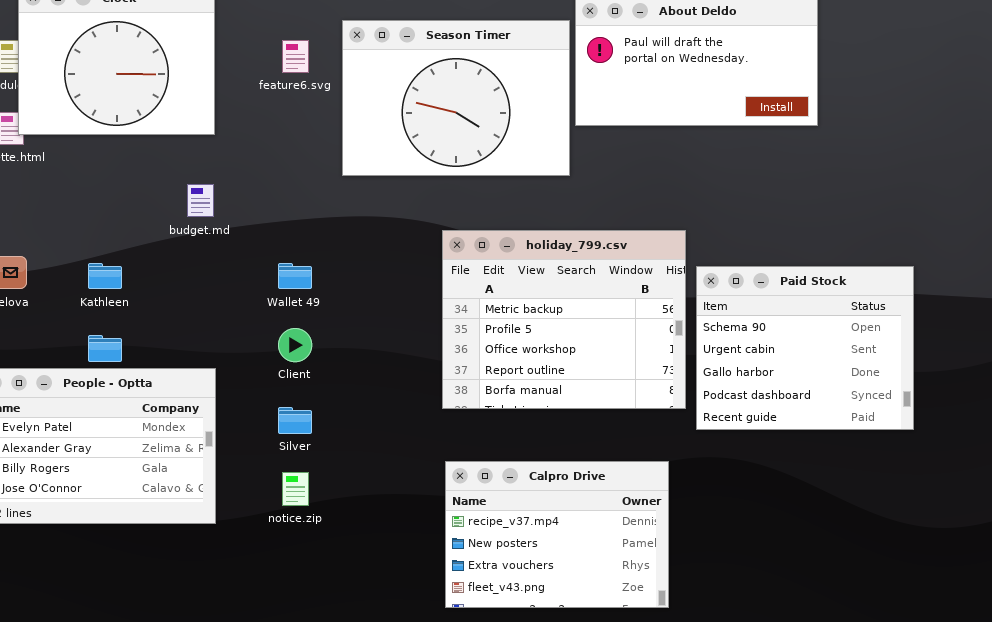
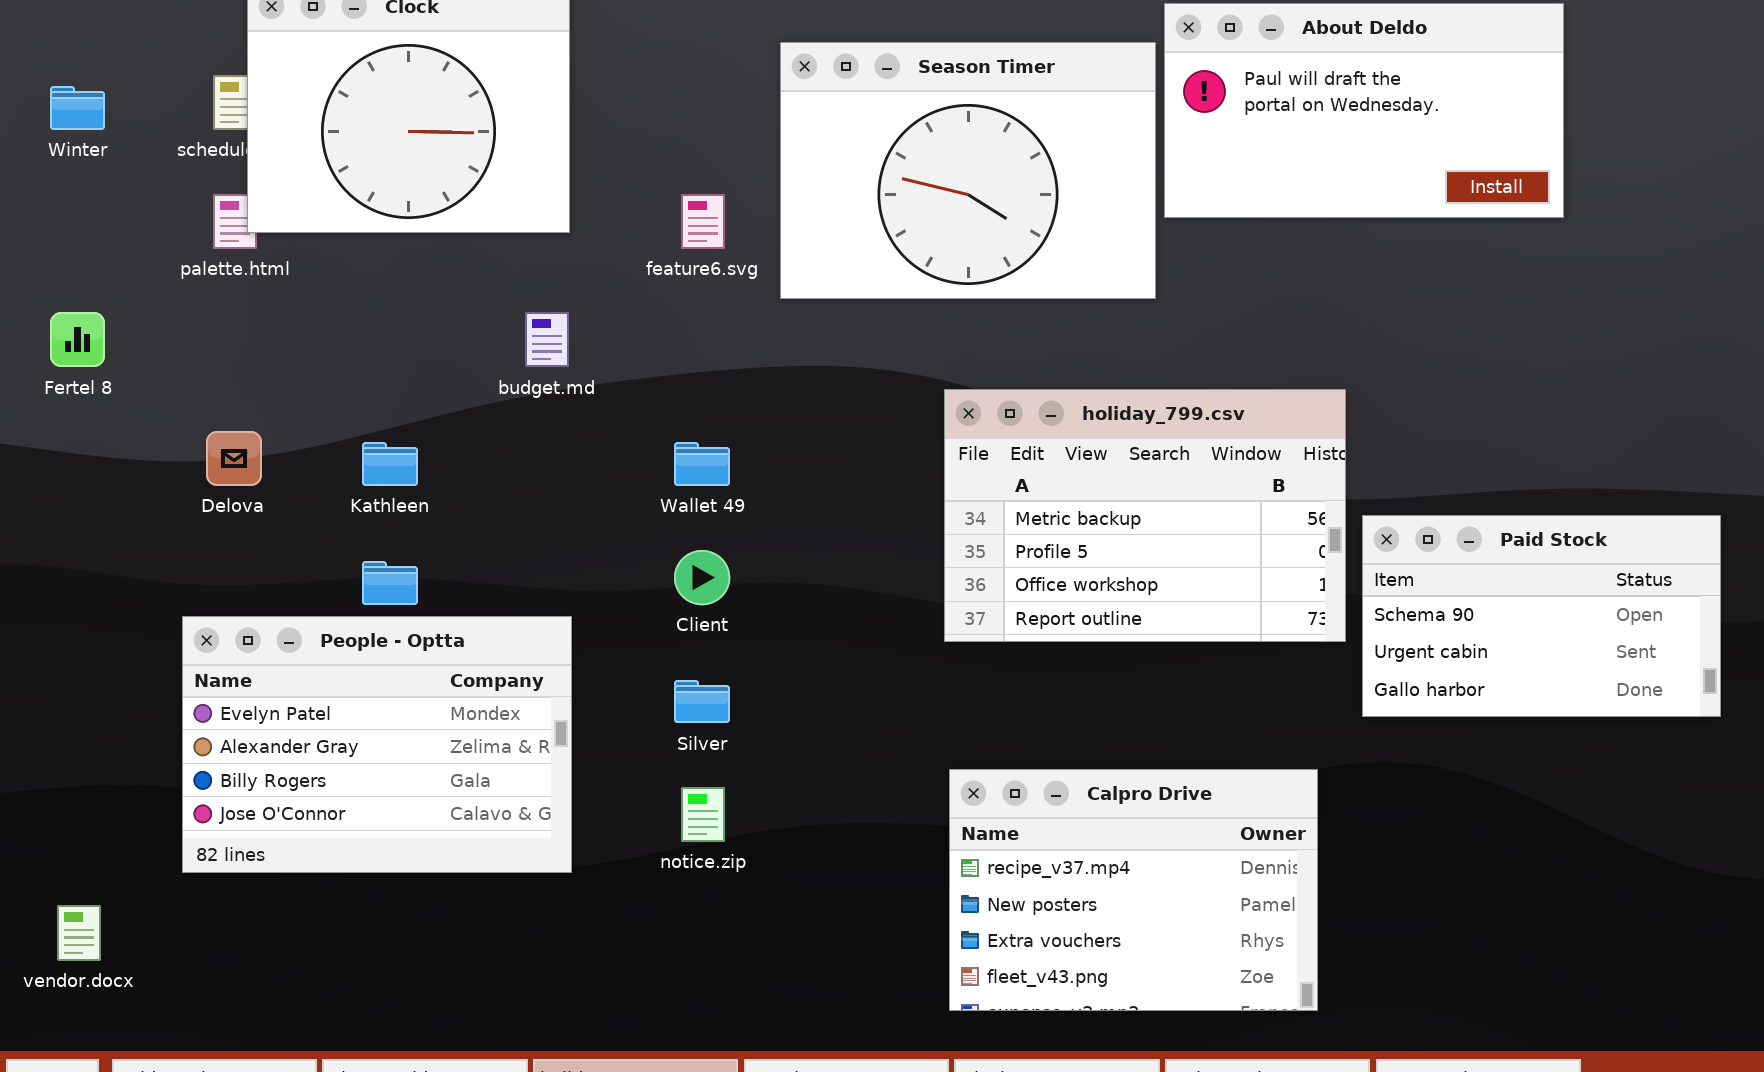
feature6.svg: [282,40,309,73] -> [681,194,725,249], moved
holiday_799.csv: [442,230,686,409] -> [944,389,1346,642], resized
Paid Stock: [696,266,914,430] -> [1362,515,1721,717], resized

